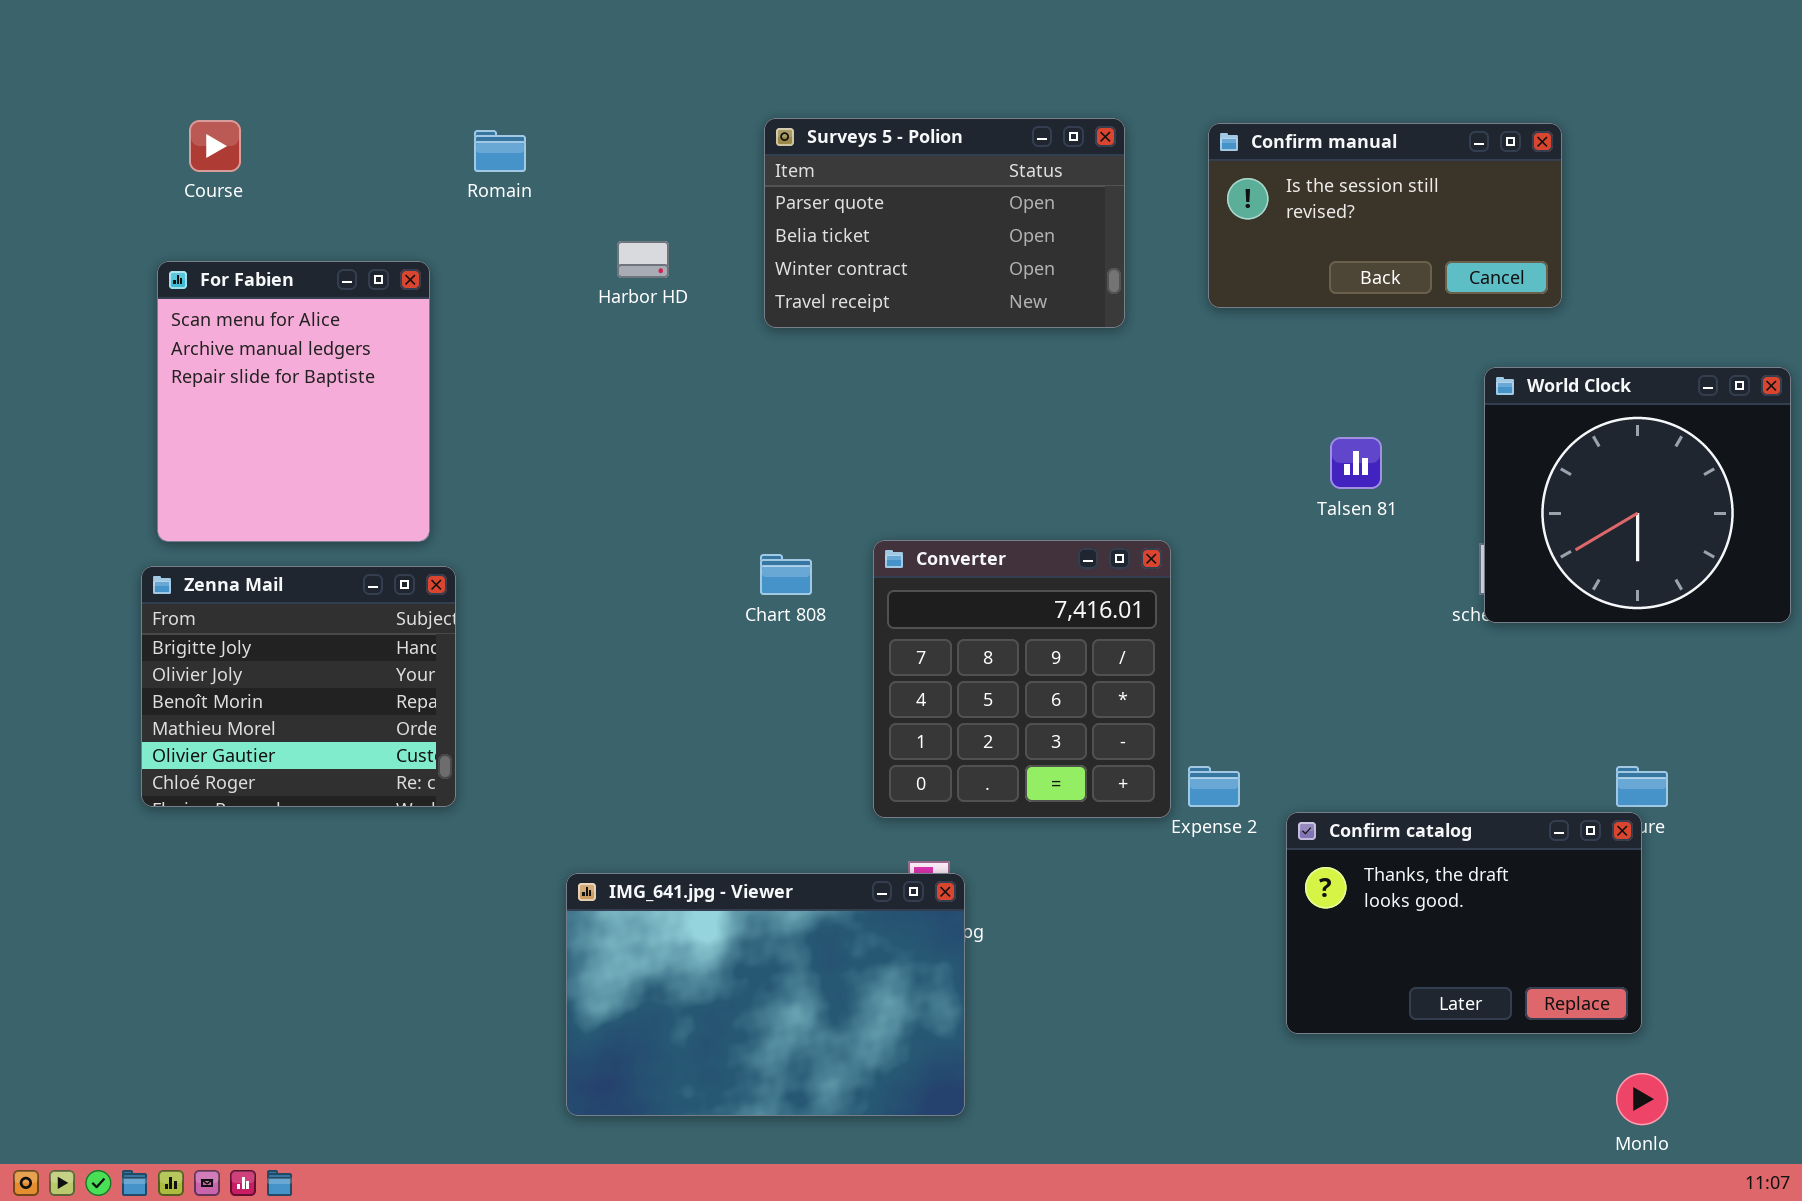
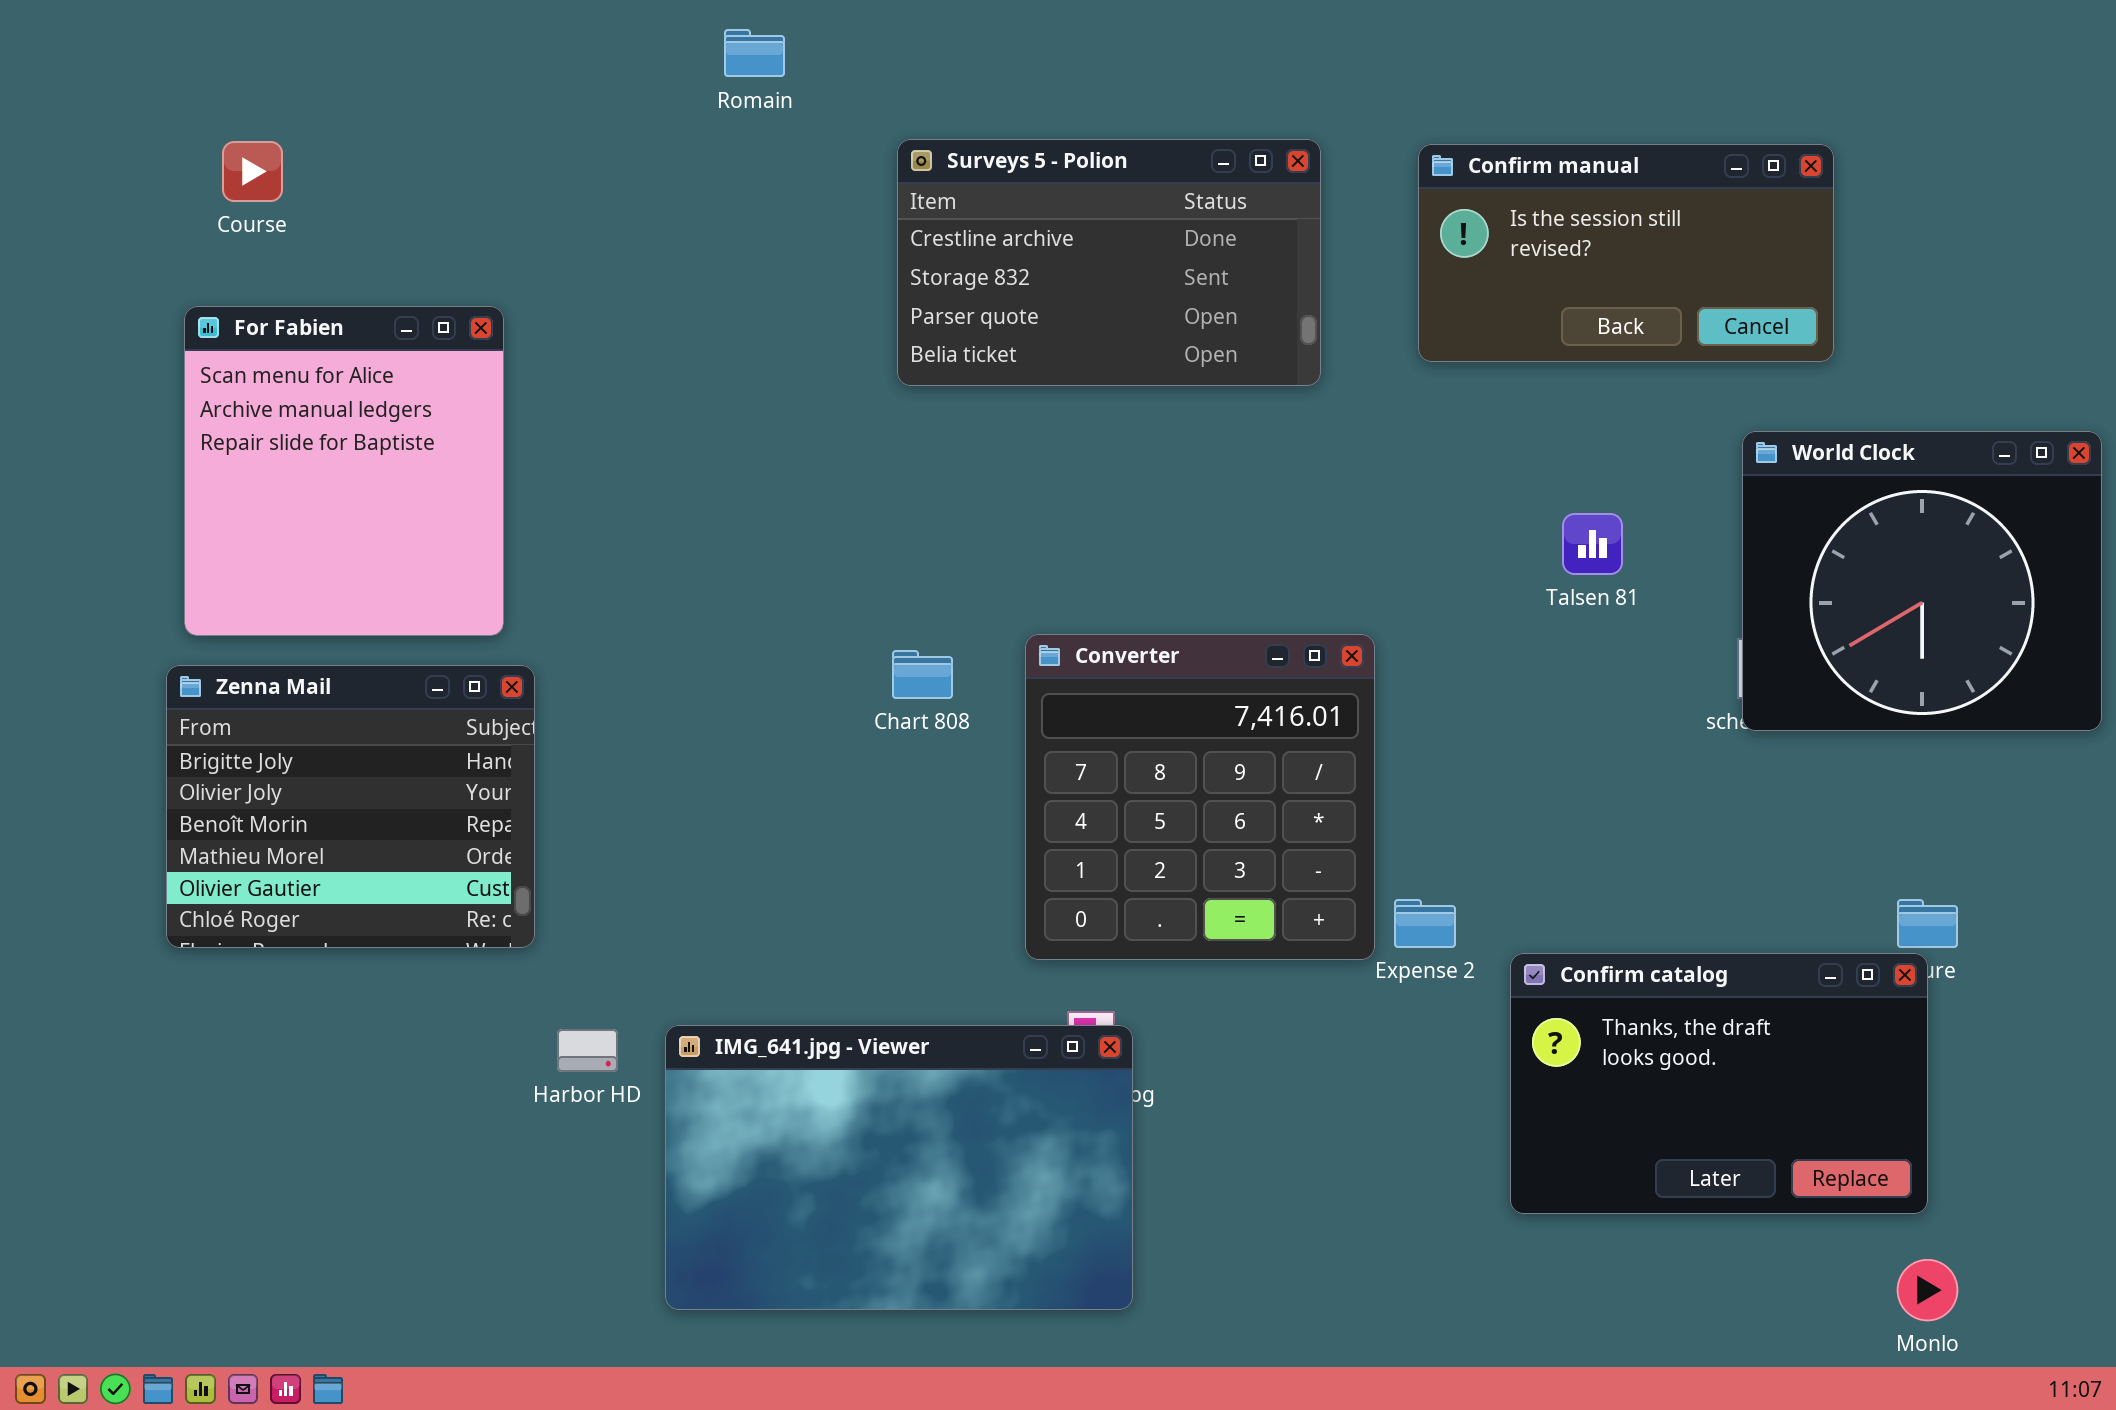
Surveys 5 - Polion: [764,118,1125,328] -> [897,139,1321,386], scrolled up 2 rows
Romain: [474,130,526,172] -> [724,29,785,77], moved
Harbor HD: [617,241,669,278] -> [557,1029,618,1072], moved

